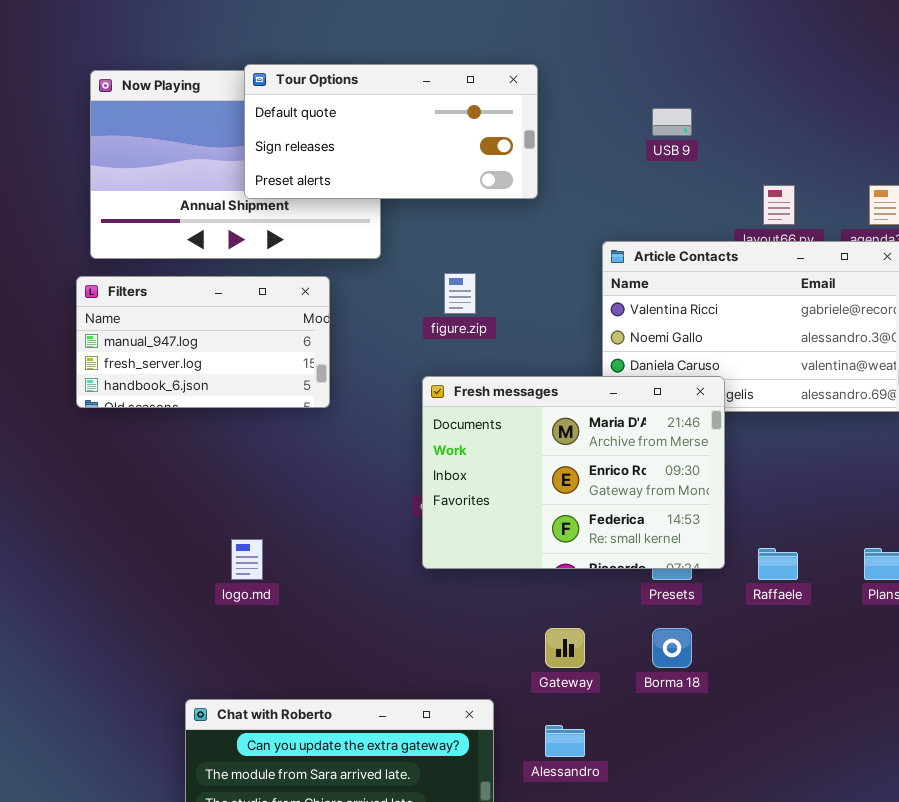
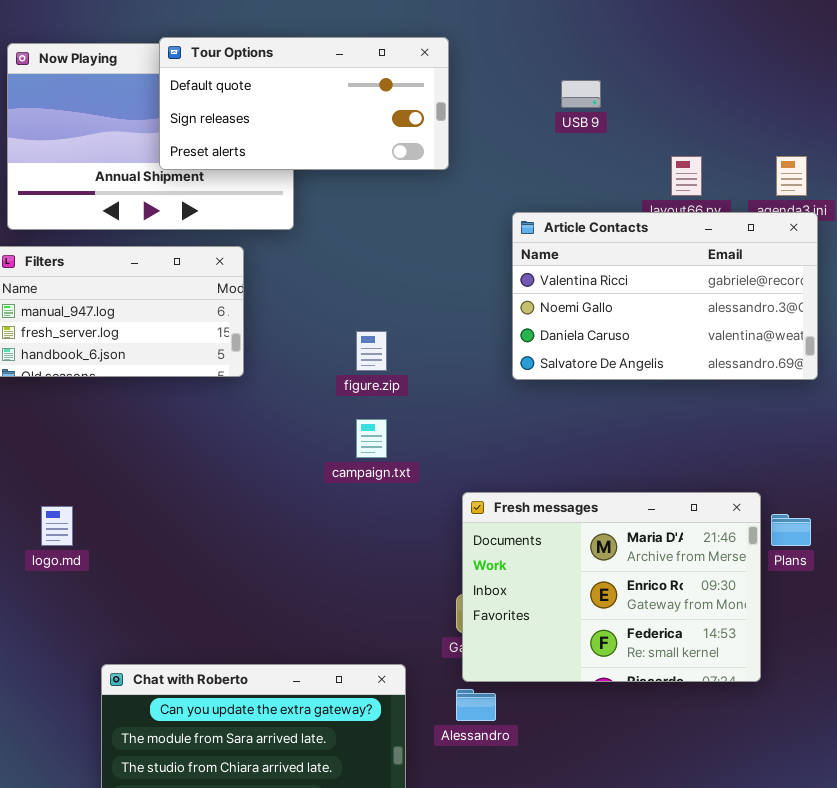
figure.zip: [444,273,476,314] -> [356,331,387,371], moved
Fresh messages: [422,376,725,569] -> [462,492,761,682], moved
logo.md: [231,539,263,580] -> [41,506,73,546], moved

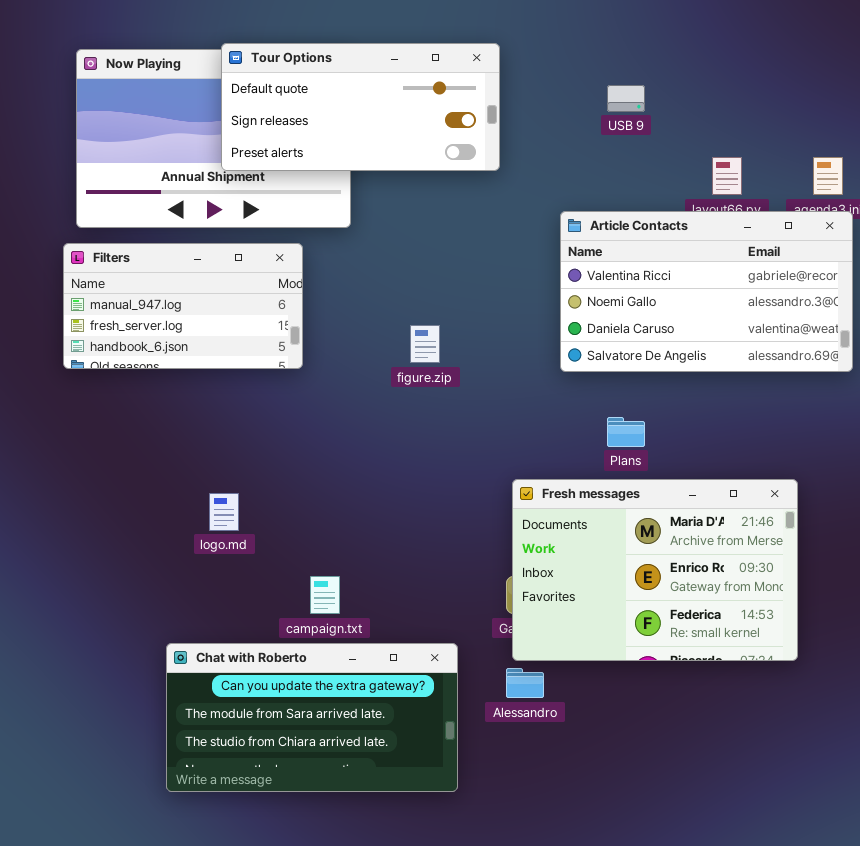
campaign.txt: [356,419,387,458] -> [310,576,340,614], moved
logo.md: [41,506,73,546] -> [209,493,239,531], moved
Plans: [771,514,811,546] -> [607,417,645,447], moved

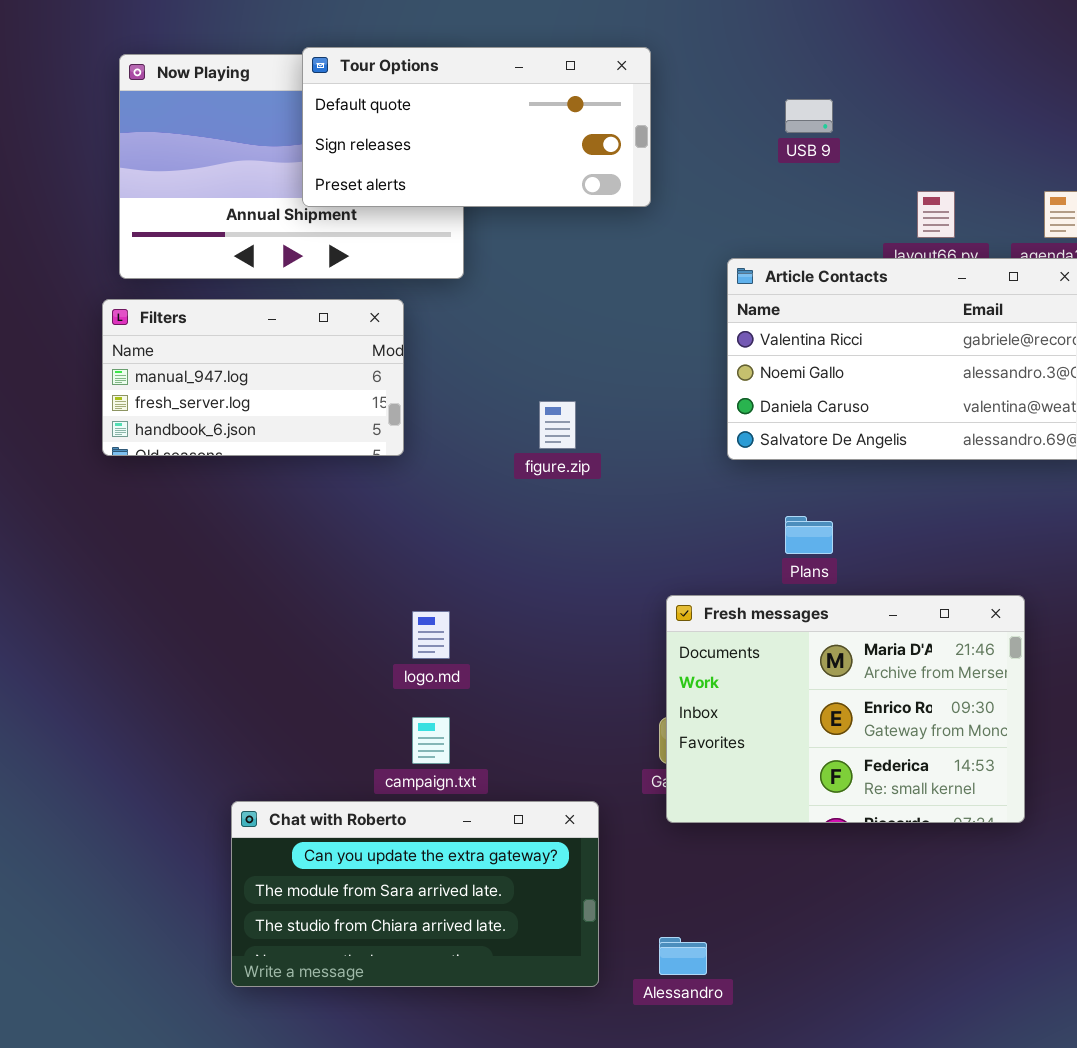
logo.md: [209,493,239,531] -> [412,611,450,659], moved
Alessandro: [506,668,544,698] -> [659,937,707,975], moved

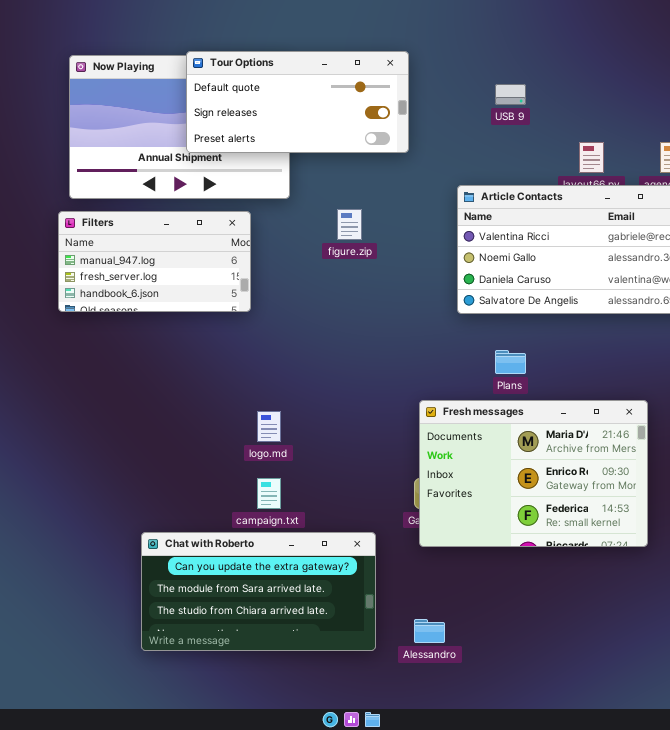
figure.zip: [539,401,576,449] -> [337,209,362,240], moved

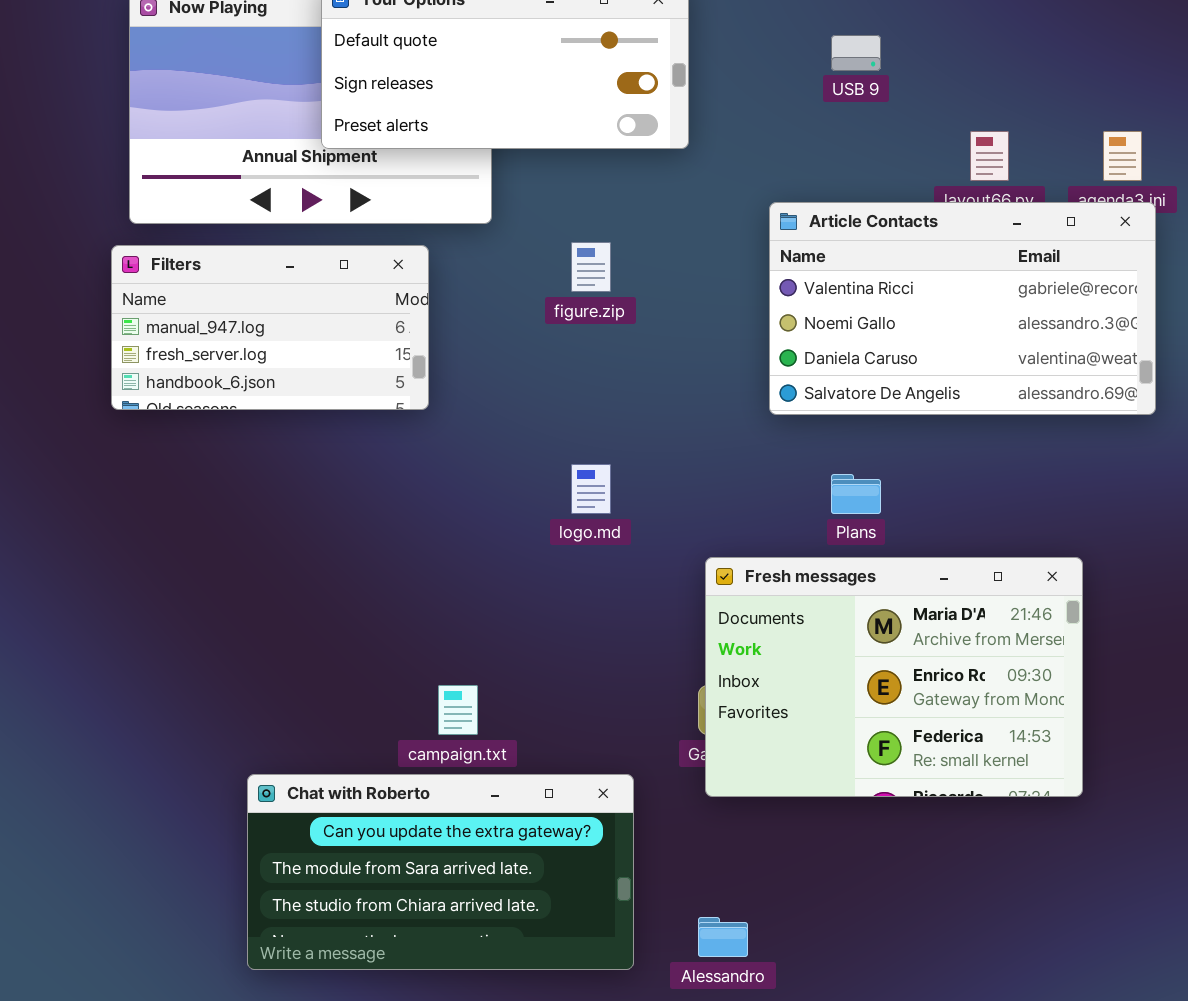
logo.md: [257,411,281,442] -> [571,464,611,514], moved

